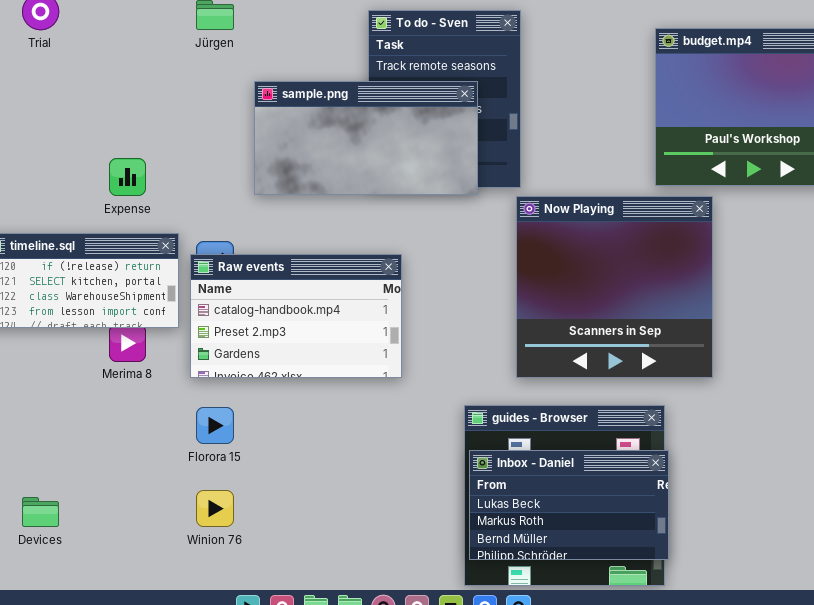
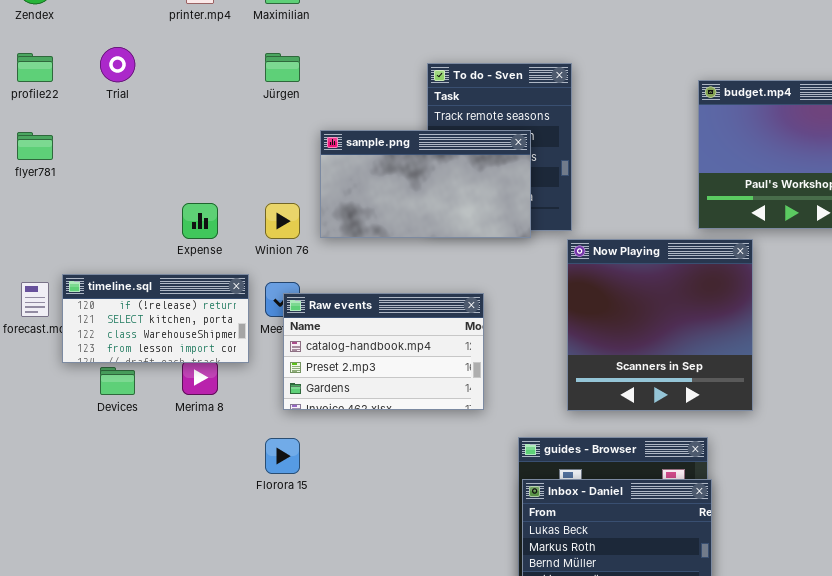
Raw events: [190,254,402,378] -> [283,293,484,410], moved
Winion 76: [196,490,234,527] -> [265,203,300,239], moved
Devices: [22,497,59,527] -> [100,367,135,395], moved

